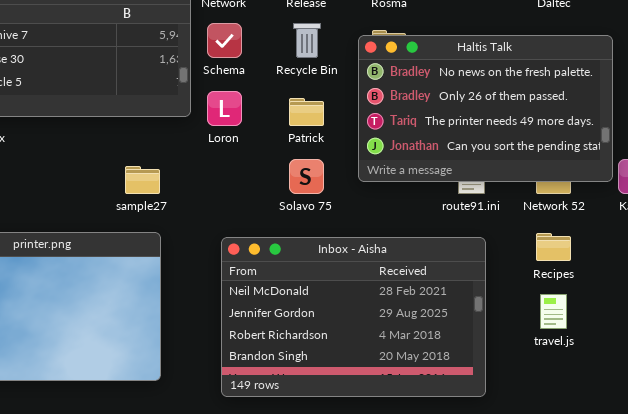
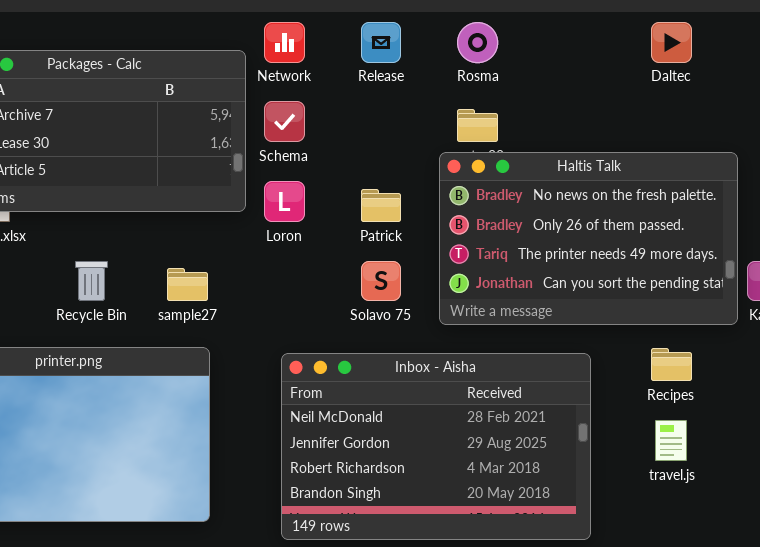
Recycle Bin: [293,23,321,58] -> [75,261,108,301], moved
Haltis Talk: [358,35,613,182] -> [439,152,738,325], moved

